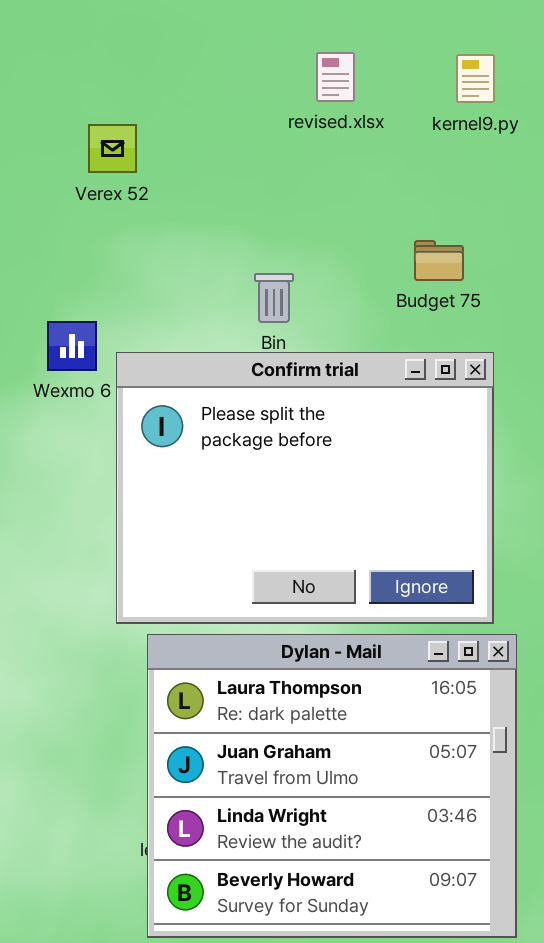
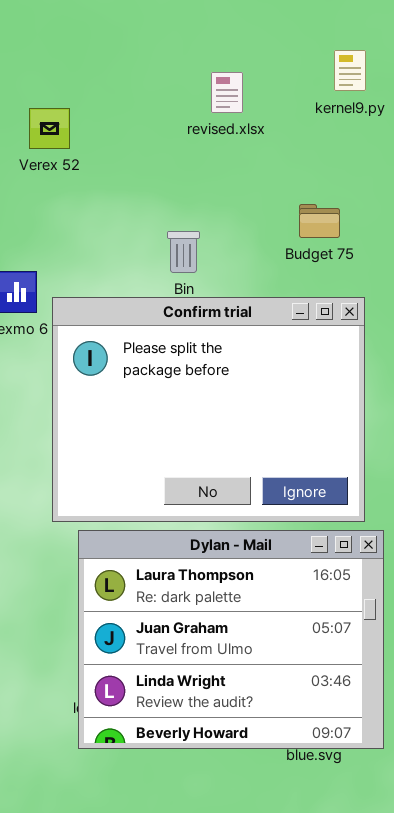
revised.xlsx: [316,52,355,102] -> [211,72,243,113], moved
Dylan - Mail: [147,634,517,938] -> [78,530,384,749], resized

